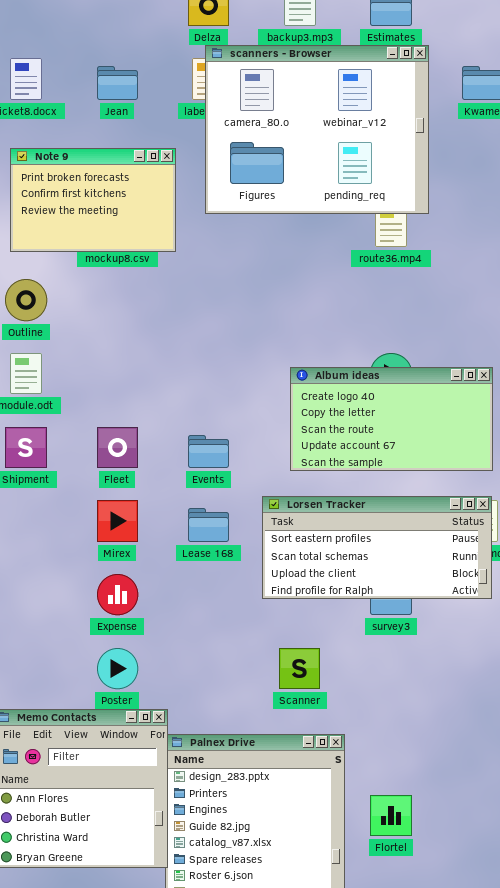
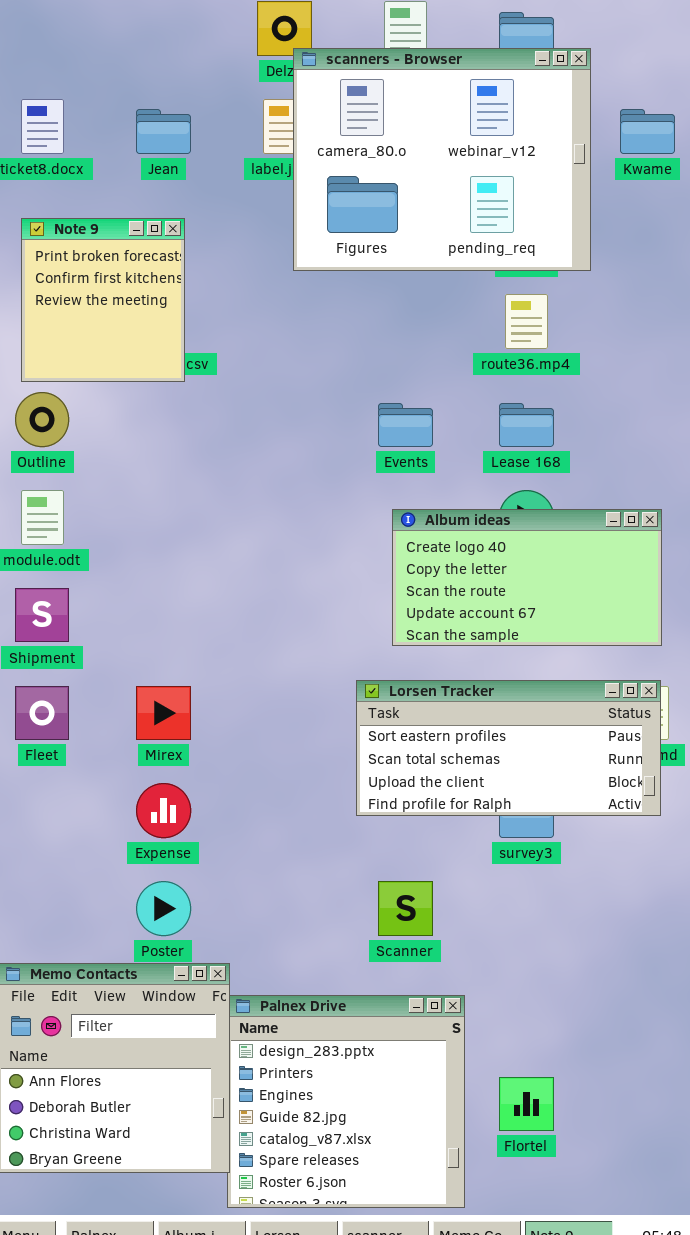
scanners - Browser: [205,45,429,214] -> [293,48,591,271], moved
Note 9: [10,148,176,252] -> [21,218,185,382], resized
Fleet: [97,427,138,468] -> [15,686,69,740], moved
Events: [188,435,229,468] -> [378,403,433,447], moved
Lease 168: [188,508,229,542] -> [499,403,554,447], moved

